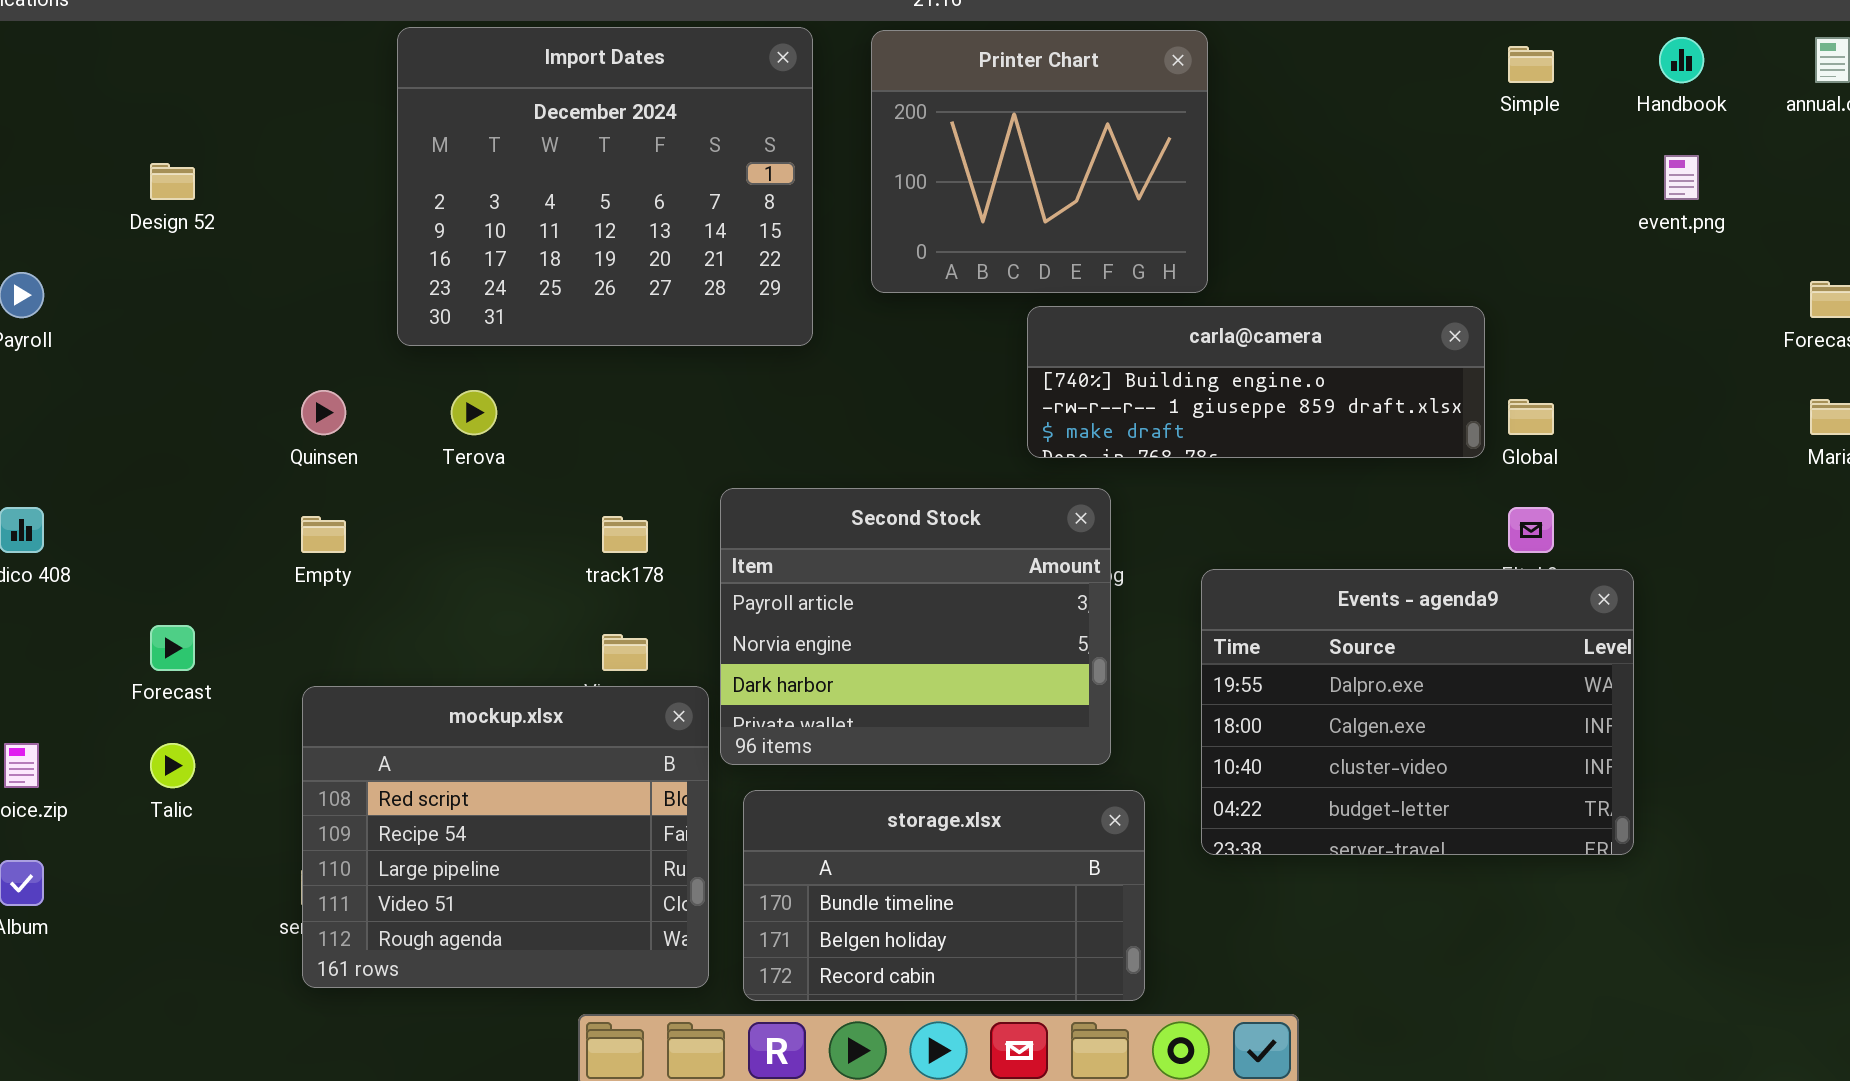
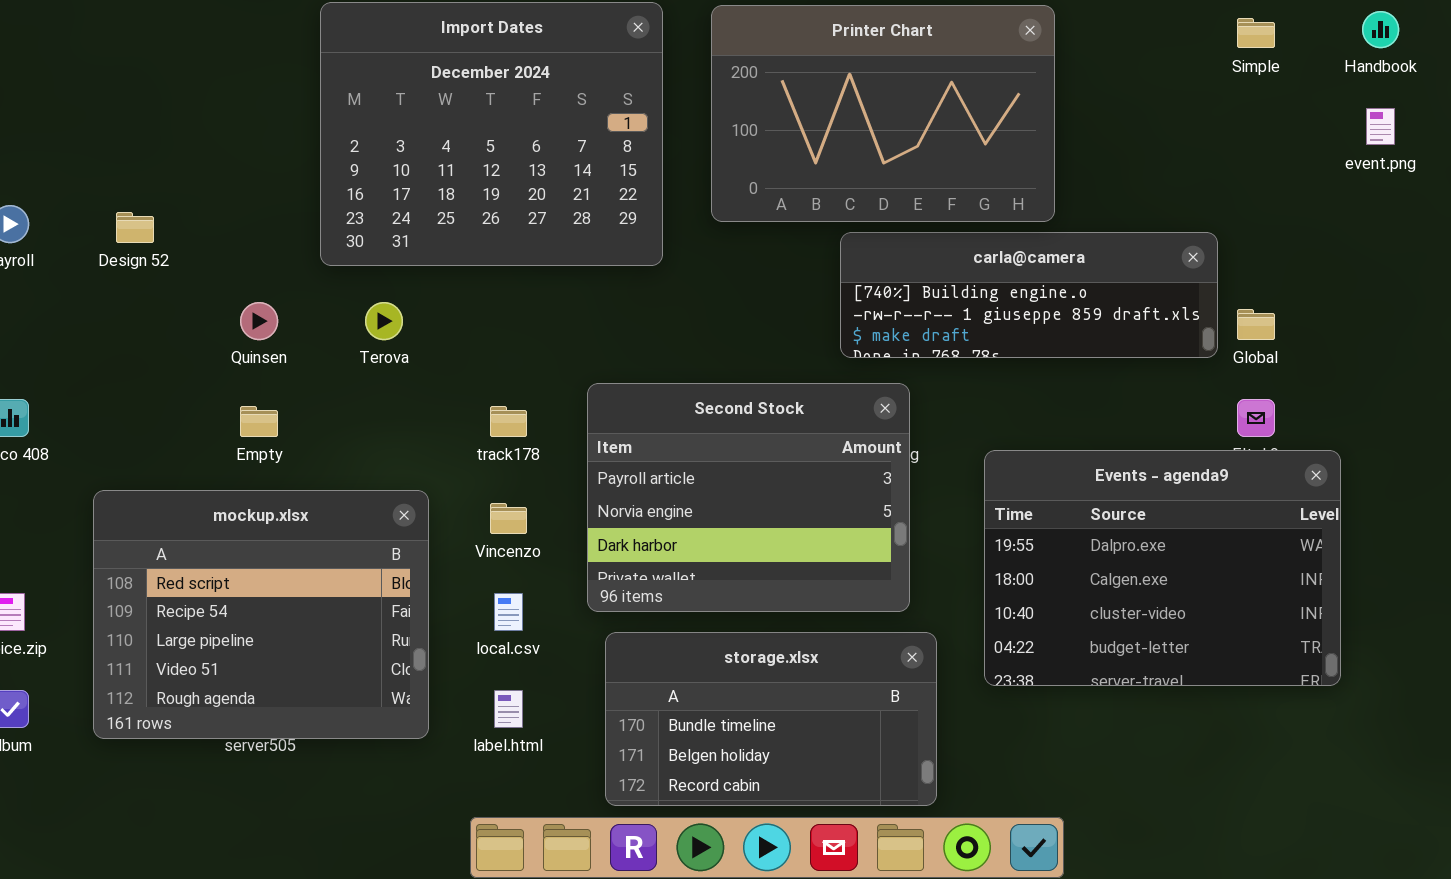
Printer Chart: [871,30,1208,293] -> [711,5,1055,222], resized
Design 52: [150,163,195,200] -> [116,212,154,243], moved
mockup.xlsx: [302,686,709,988] -> [93,490,429,739], moved

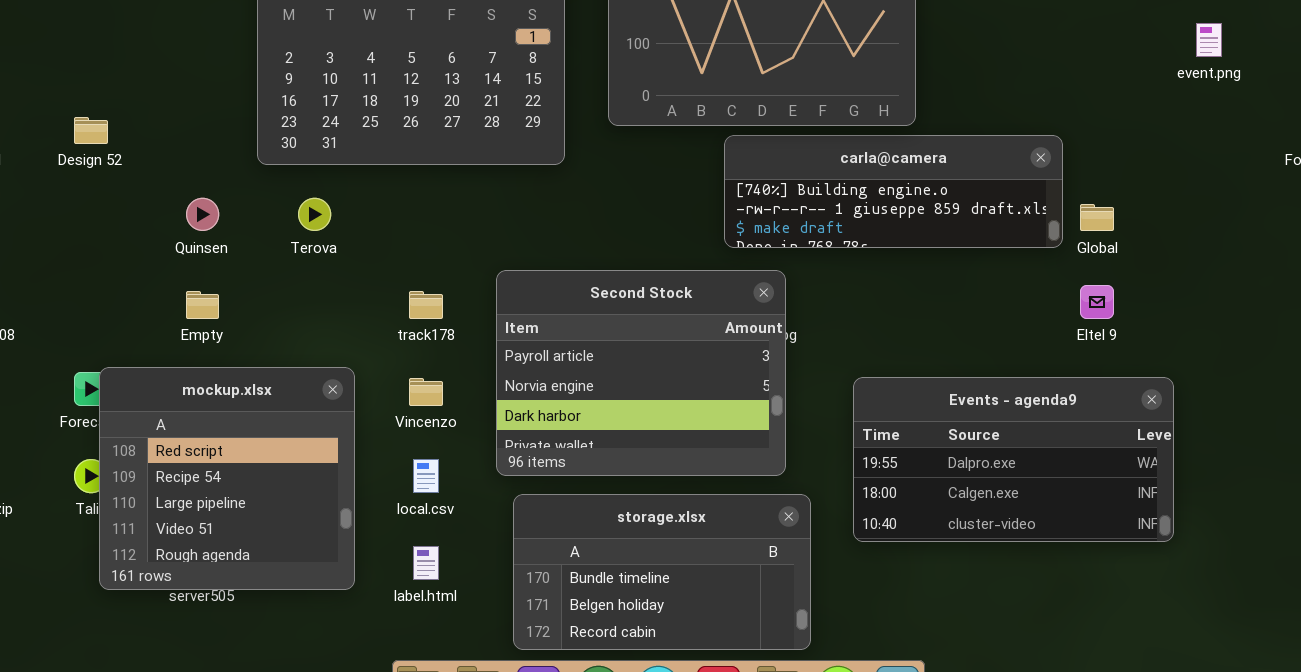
Events - agenda9: [984,450,1341,686] -> [853,377,1174,542], resized
mockup.xlsx: [93,490,429,739] -> [99,367,355,590], resized

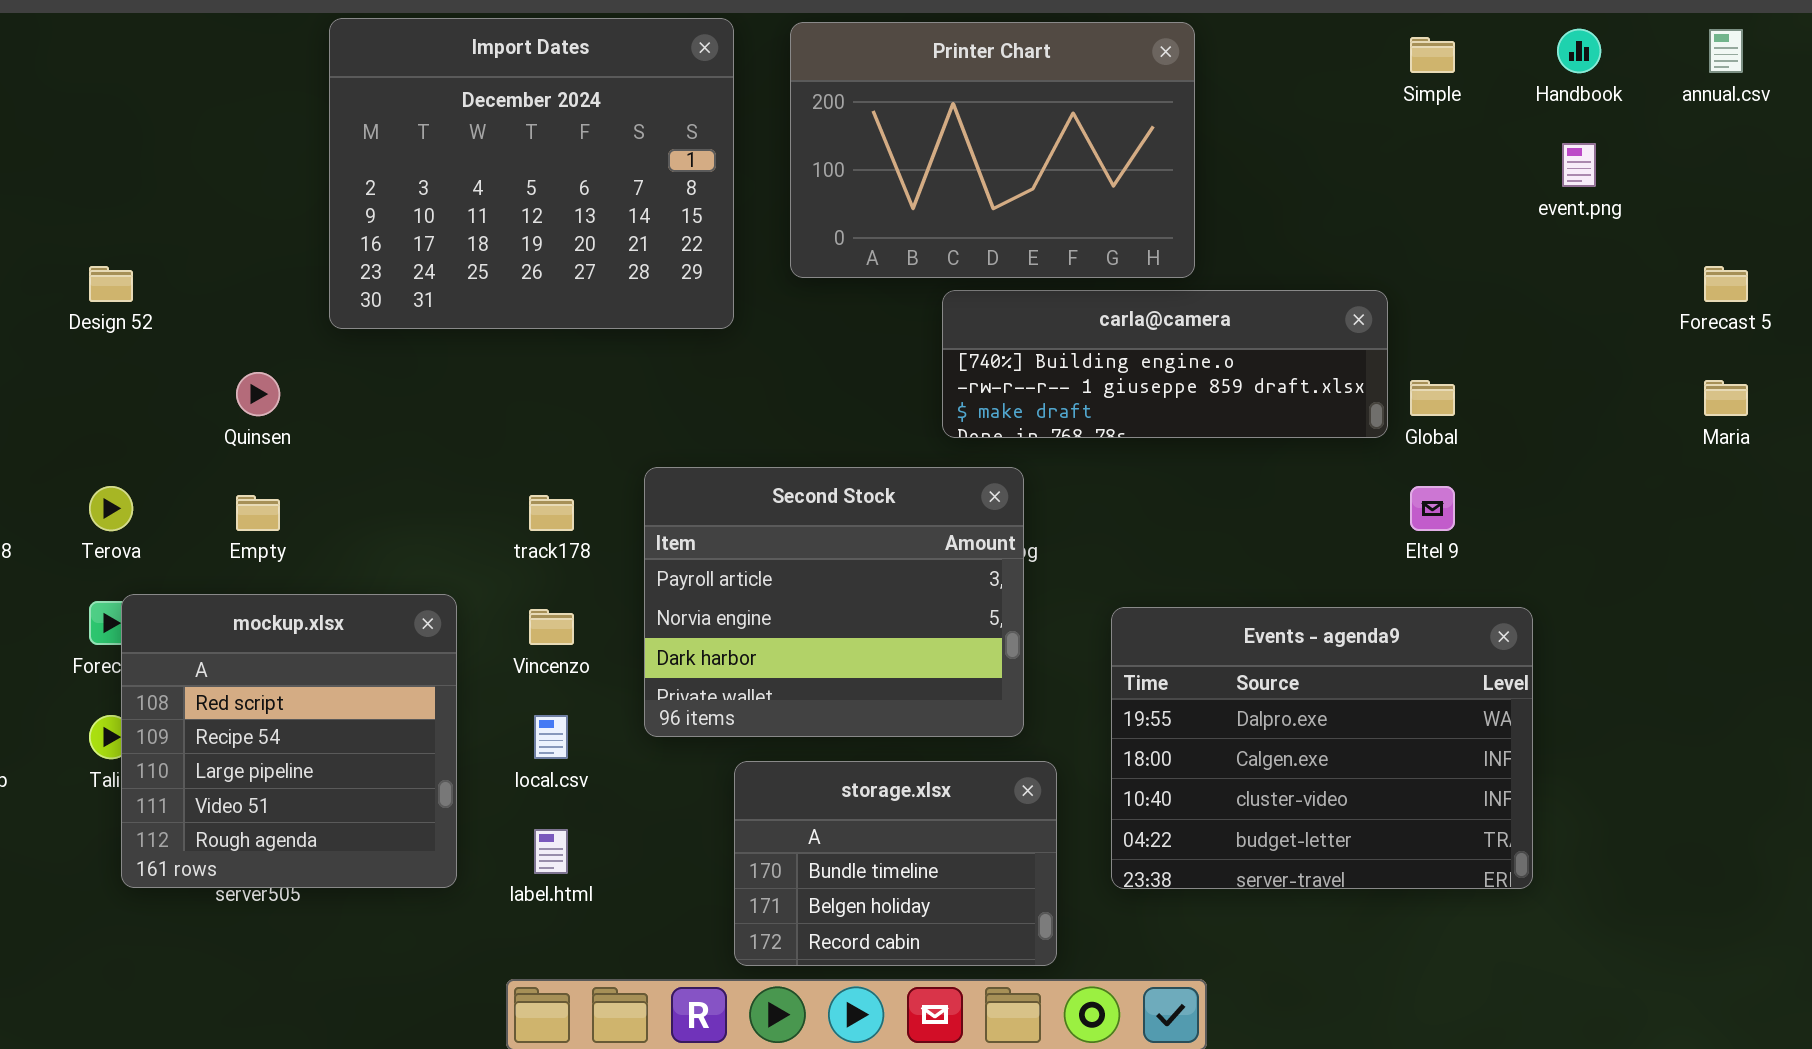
Terova: [298,198,331,231] -> [89,486,133,531], moved
Events - agenda9: [853,377,1174,542] -> [1111,607,1533,889], resized
storage.xlsx: [513,494,811,650] -> [734,761,1057,966], resized

